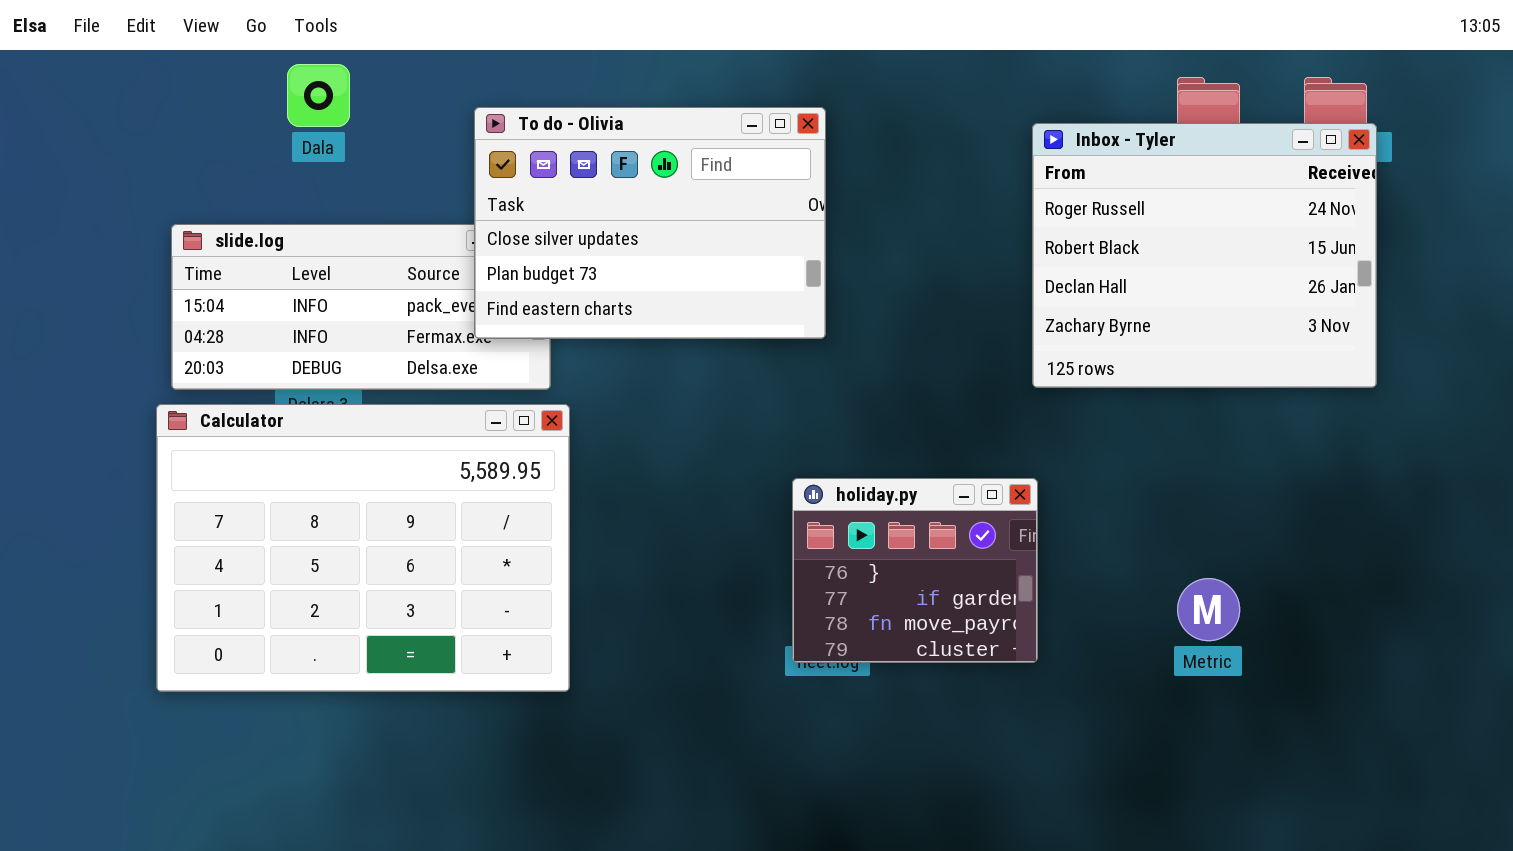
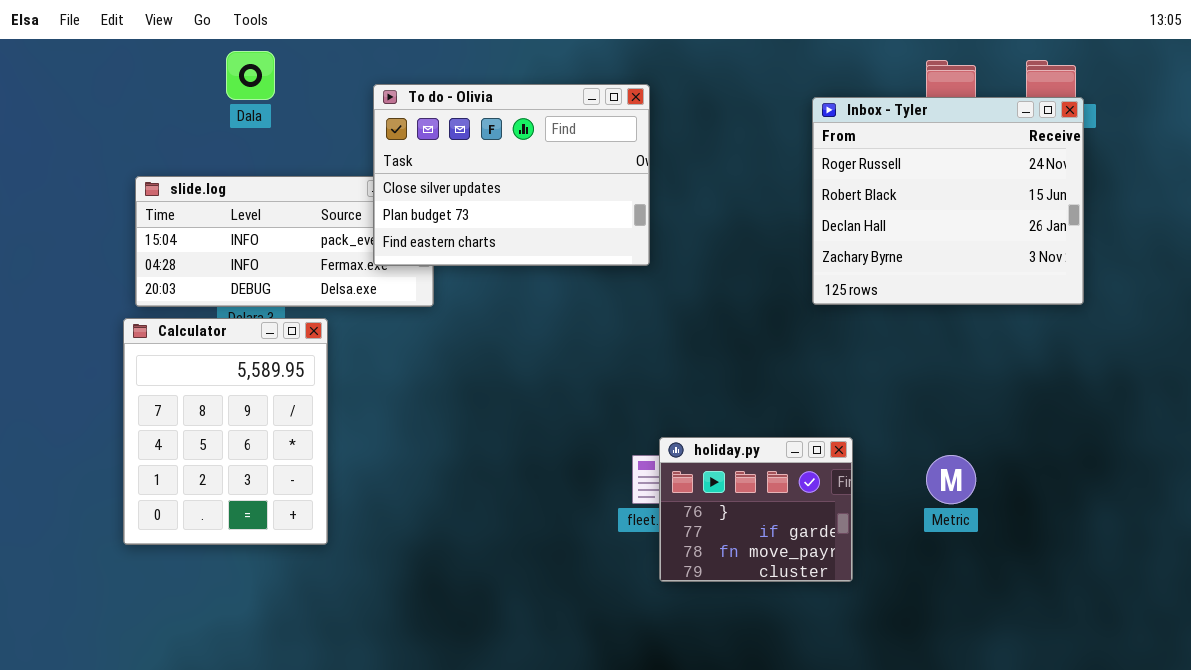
Calculator: [156,404,570,692] -> [123,318,328,545], resized
holiday.py: [792,478,1038,663] -> [659,437,853,582], moved

